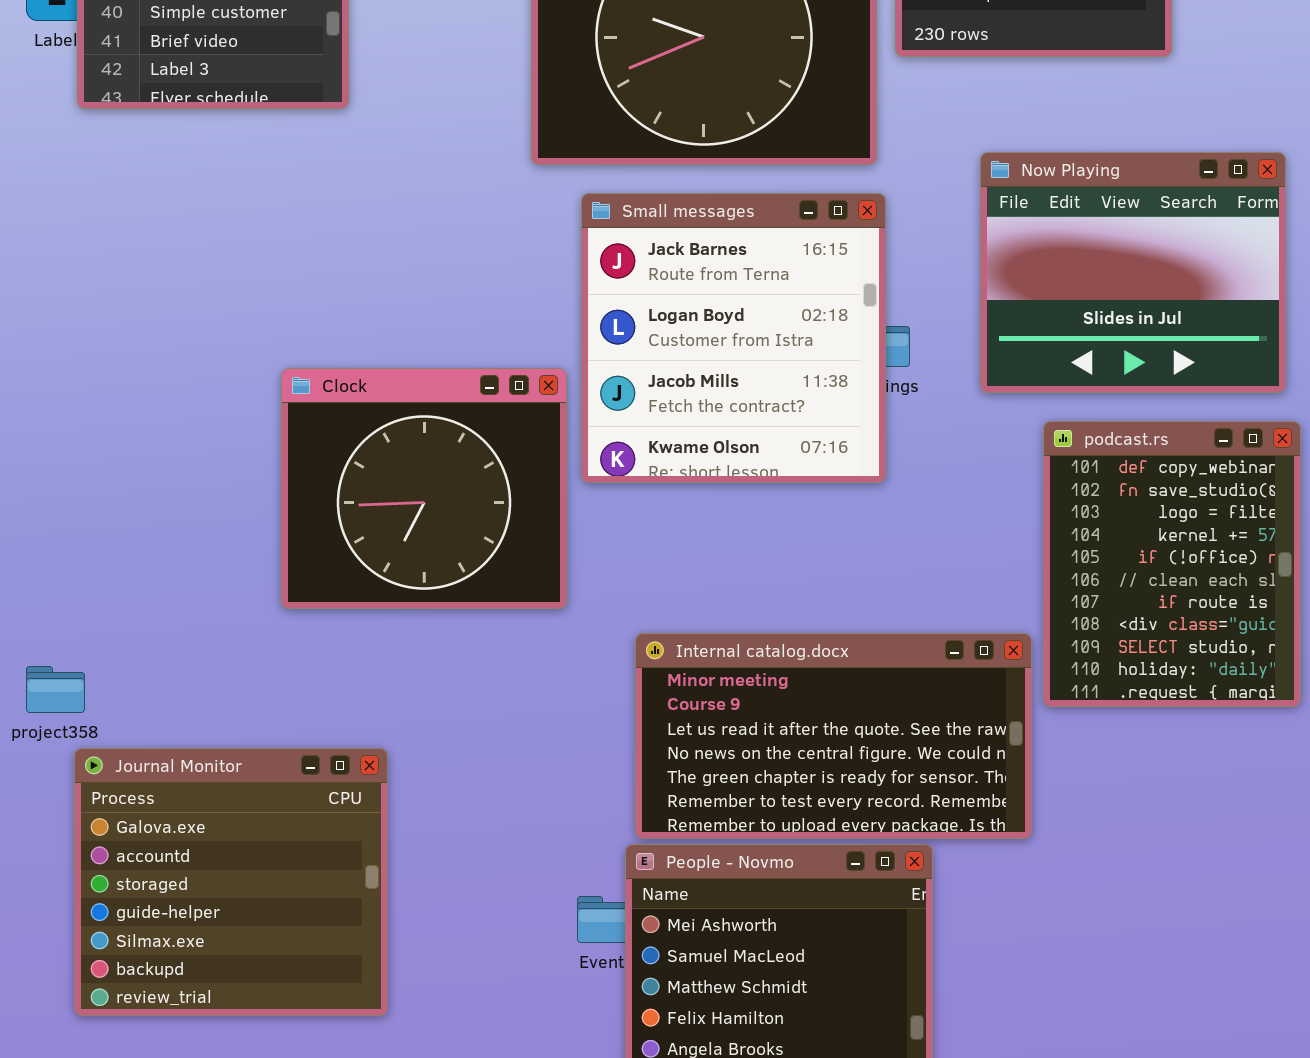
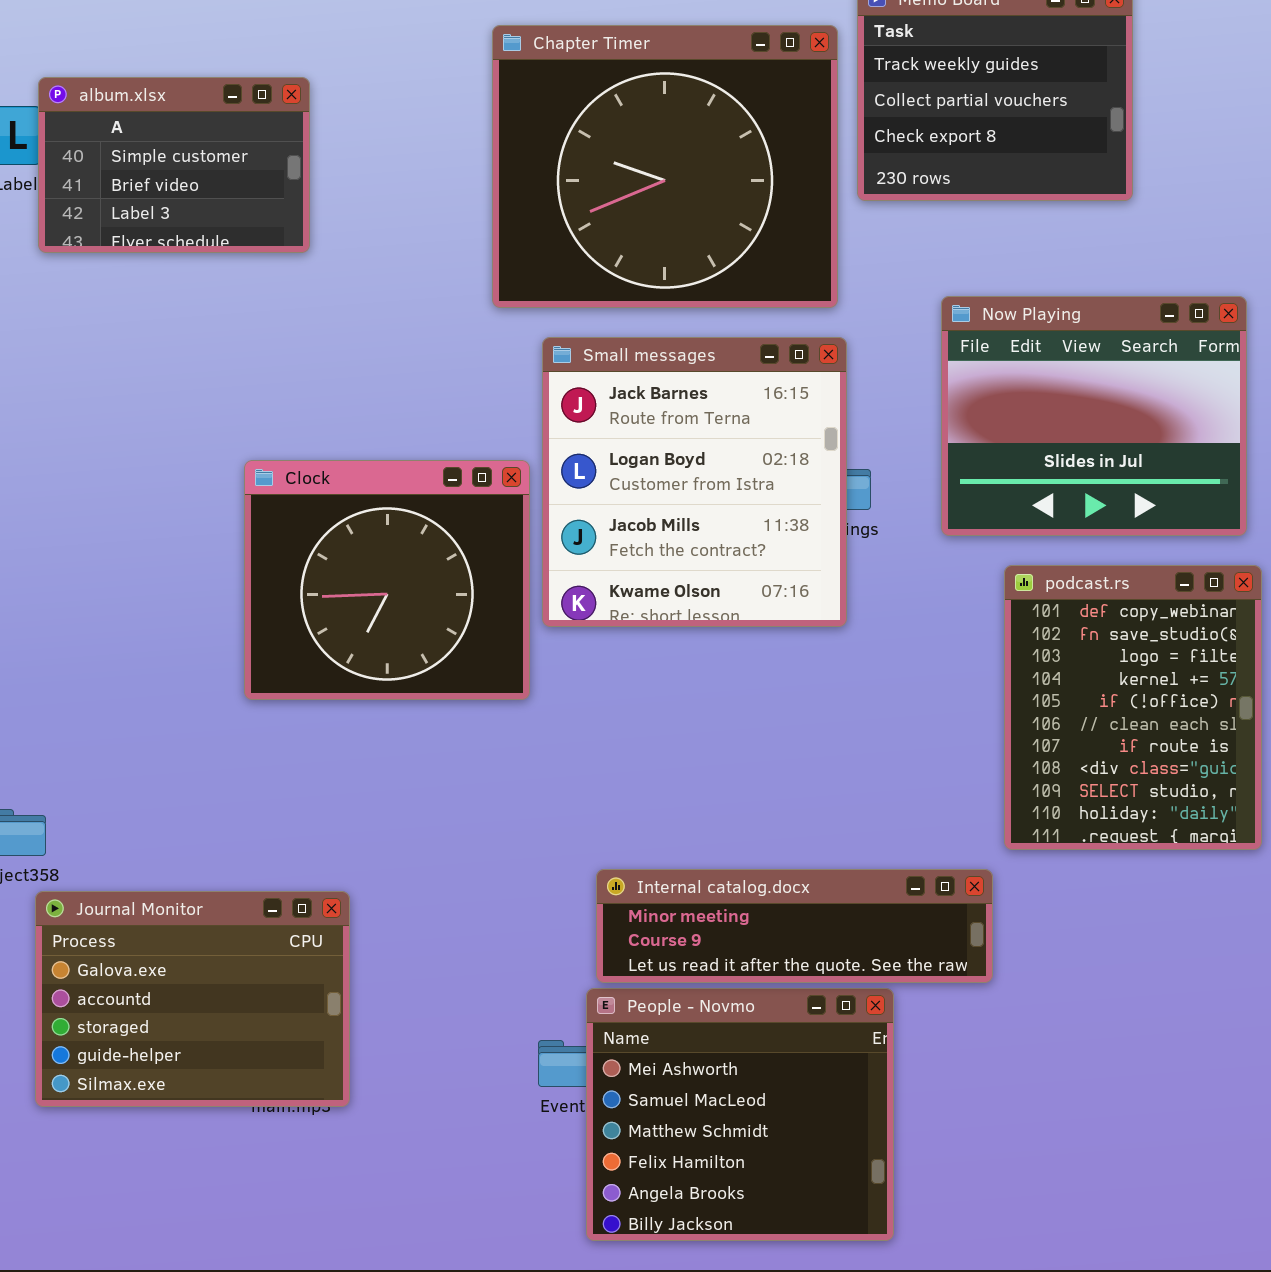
Clock: [281,368,567,609] -> [244,460,530,700], moved
Internal catalog.docx: [635,633,1032,839] -> [596,869,993,983], resized
Journal Monitor: [74,748,388,1016] -> [35,891,350,1107], resized

